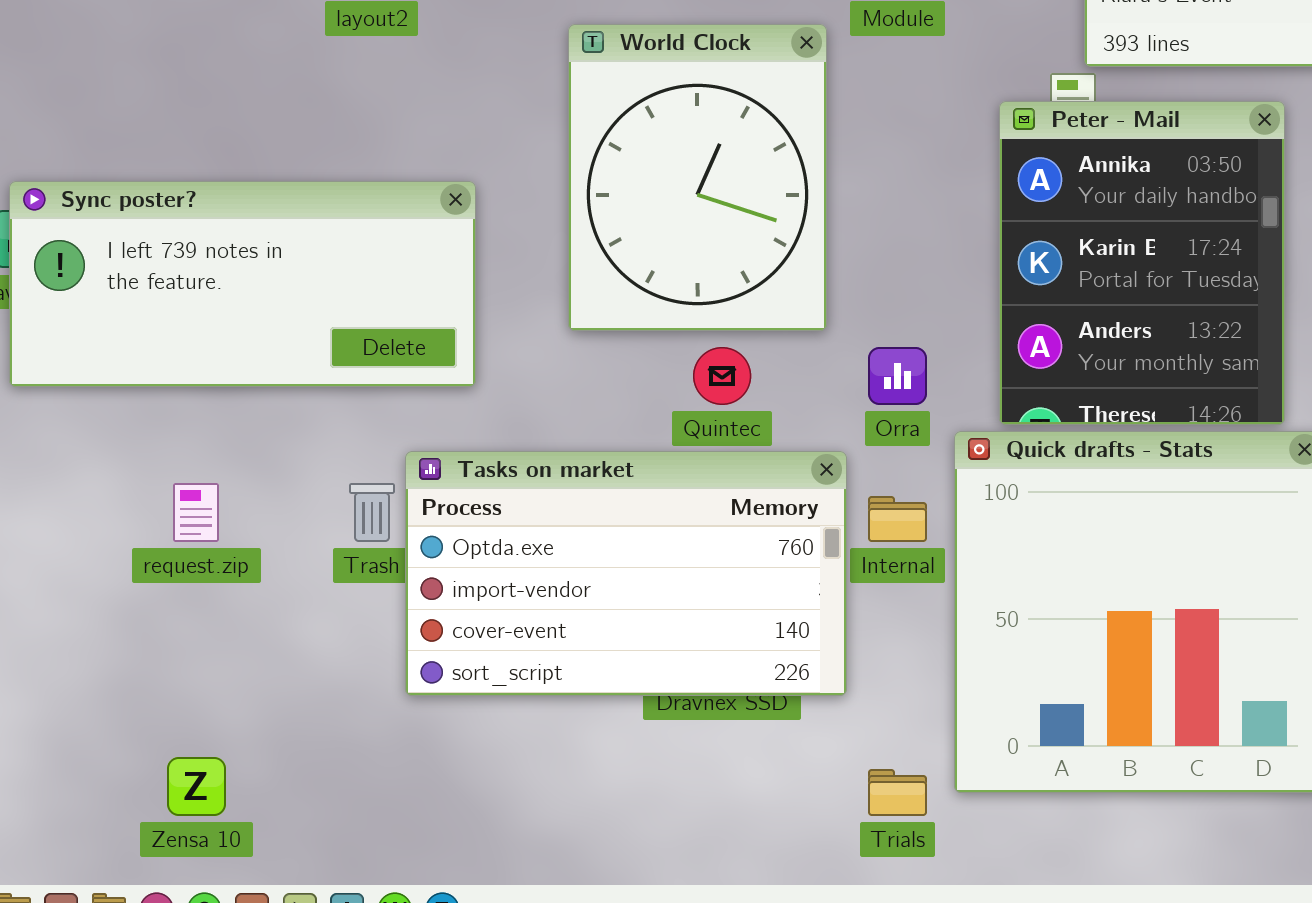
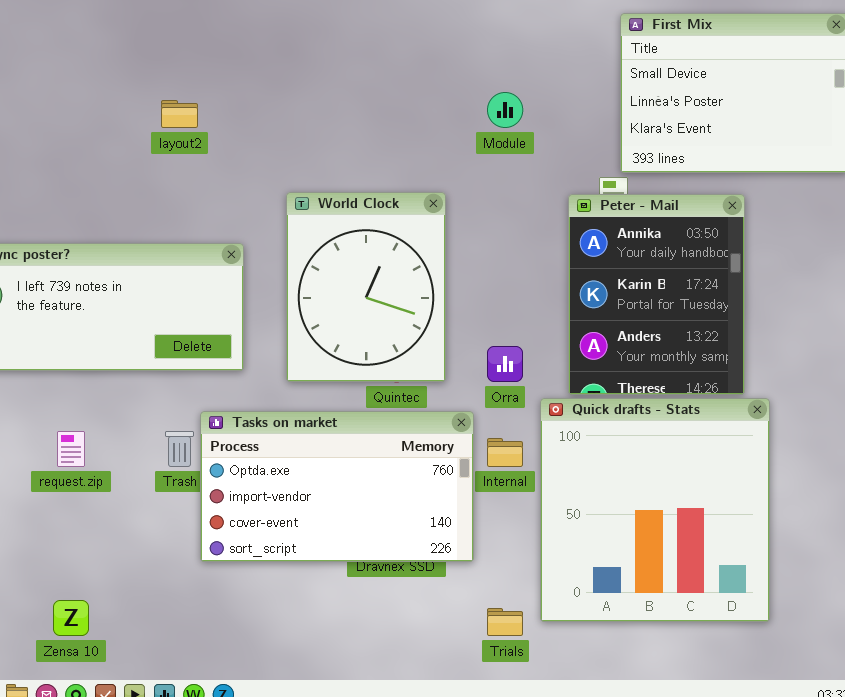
World Clock: [568,24,827,331] -> [286,192,446,382], moved

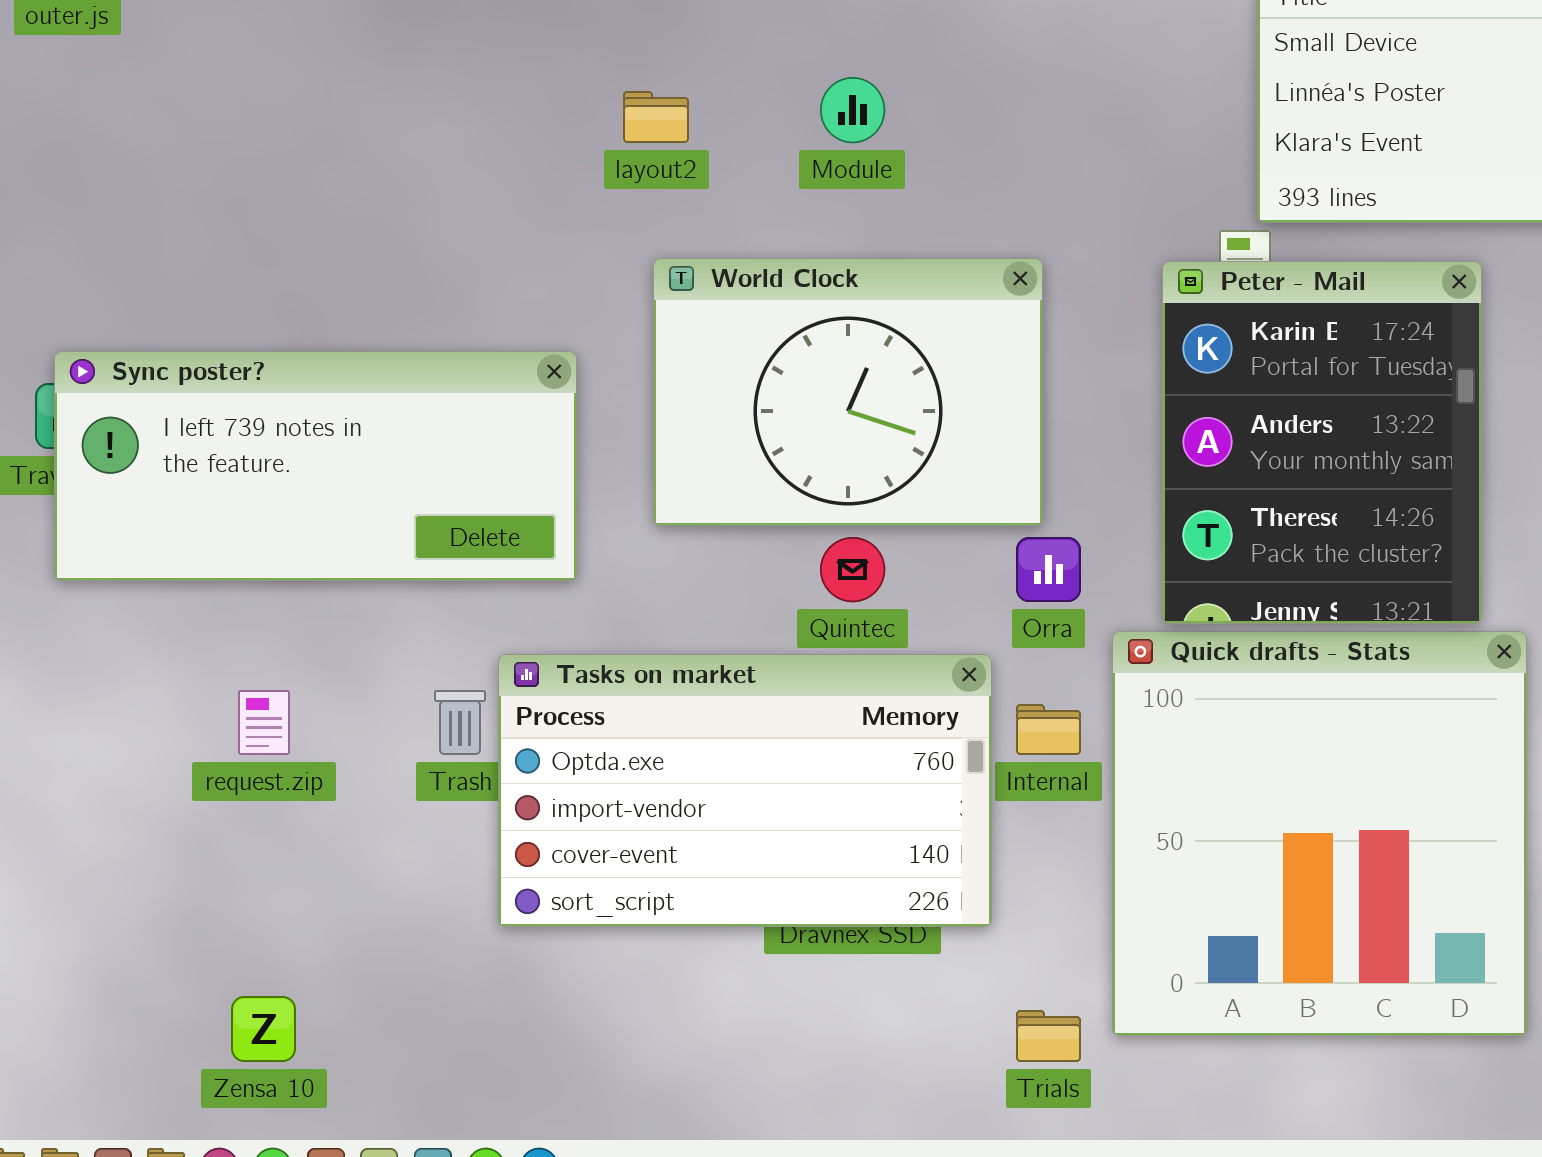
Module: [487,92,523,128] -> [820,77,885,143], moved
layout2: [161,100,198,128] -> [623,91,689,143], moved
World Clock: [286,192,446,382] -> [653,258,1043,526], resized
Peter - Mail: [568,194,745,395] -> [1162,261,1482,624], scrolled down 1 row

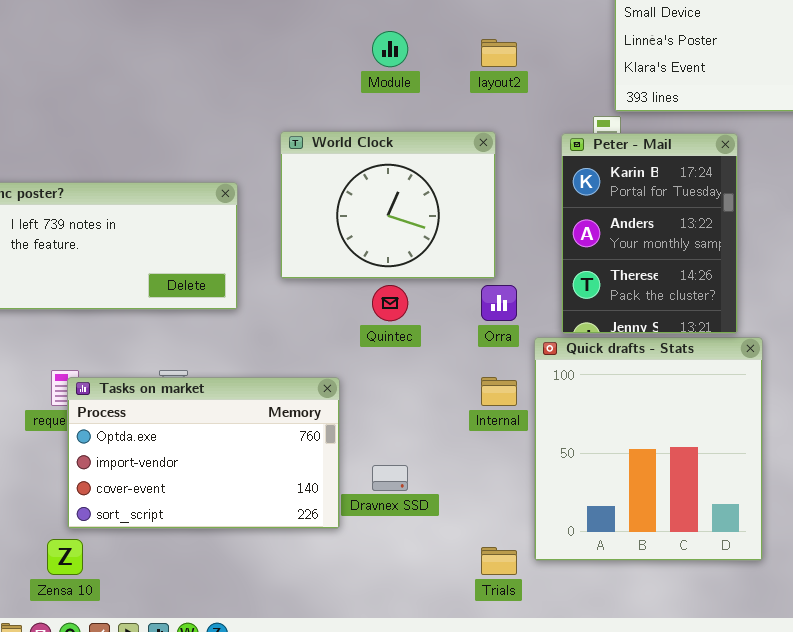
layout2: [623,91,689,143] -> [481,39,517,67], moved
Tasks on market: [498,654,992,927] -> [67,377,340,529], moved

